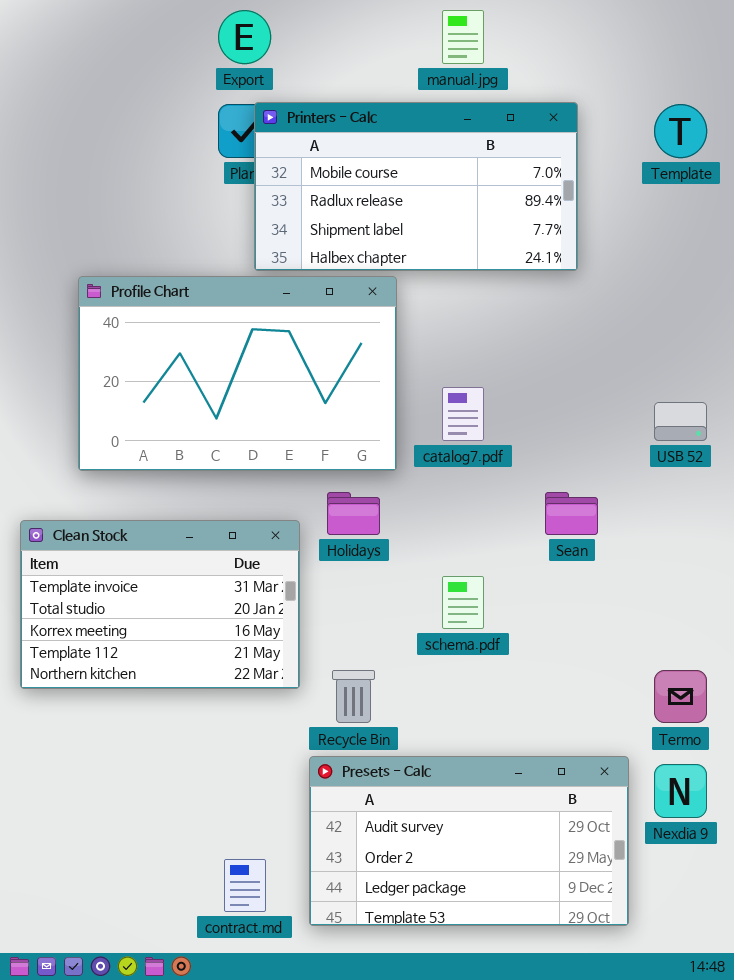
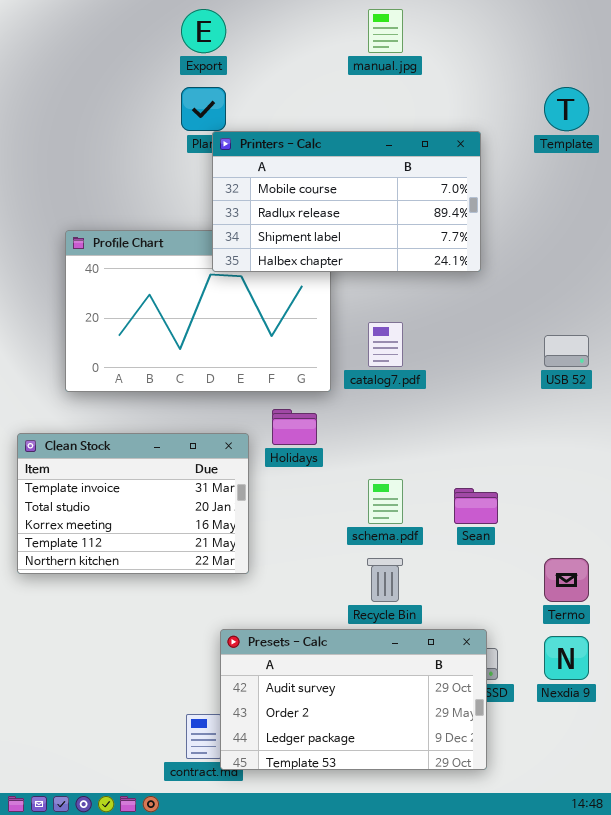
Printers - Calc: [254,102,578,271] -> [212,131,481,272], moved
Sean: [545,492,598,535] -> [454,488,498,524], moved
Recycle Bin: [332,670,375,723] -> [367,558,403,602], moved
Presets - Calc: [309,756,629,926] -> [220,629,487,770], moved

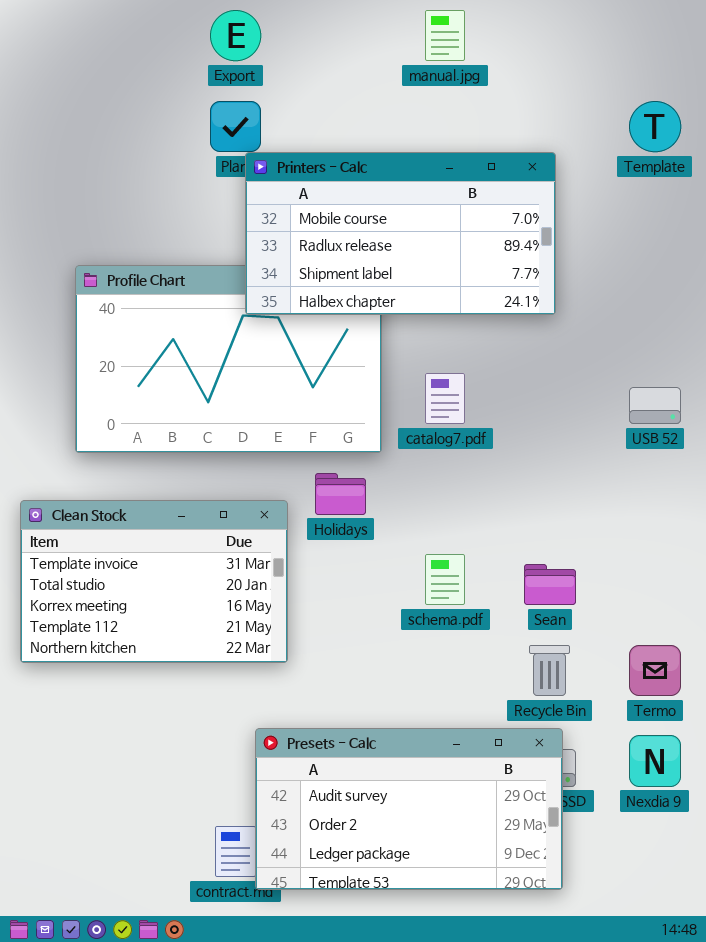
Recycle Bin: [367,558,403,602] -> [529,645,570,696], moved

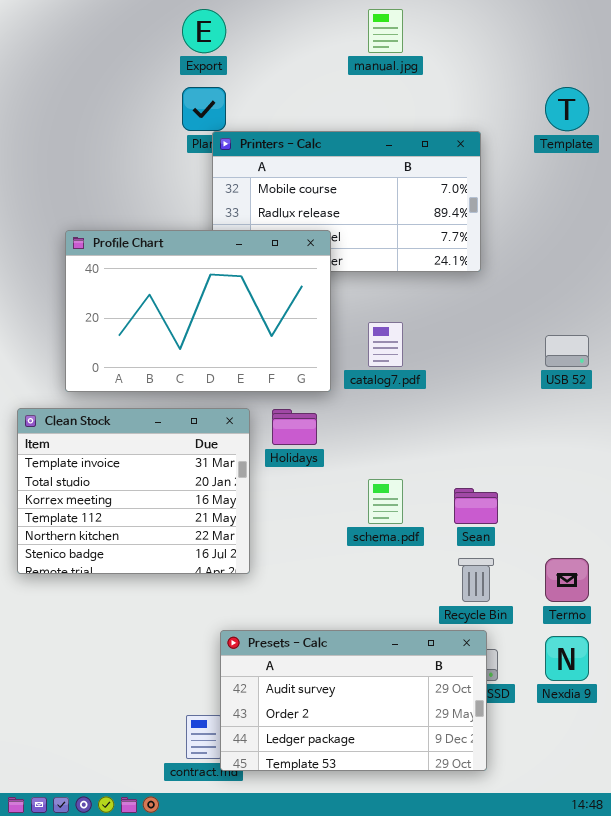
Profile Chart: [75,265,382,453] -> [65,230,331,392], raised
Clean Stock: [20,500,288,663] -> [17,408,250,574], resized

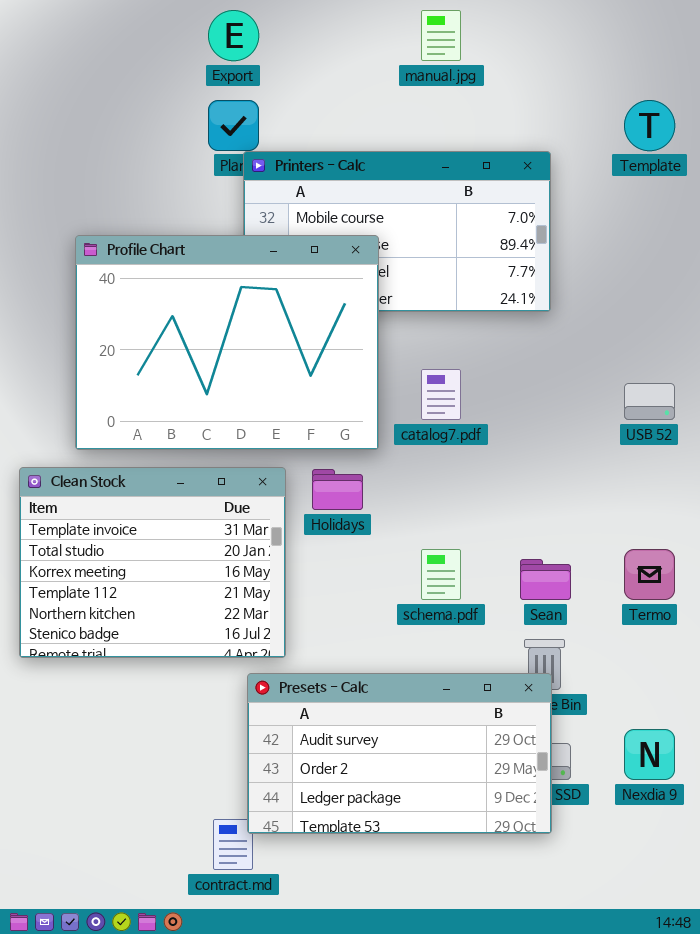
Profile Chart: [65,230,331,392] -> [75,235,379,450], resized
Termo: [545,558,589,602] -> [624,549,675,600], moved
Presets - Calc: [220,630,487,771] -> [247,673,552,834], moved

